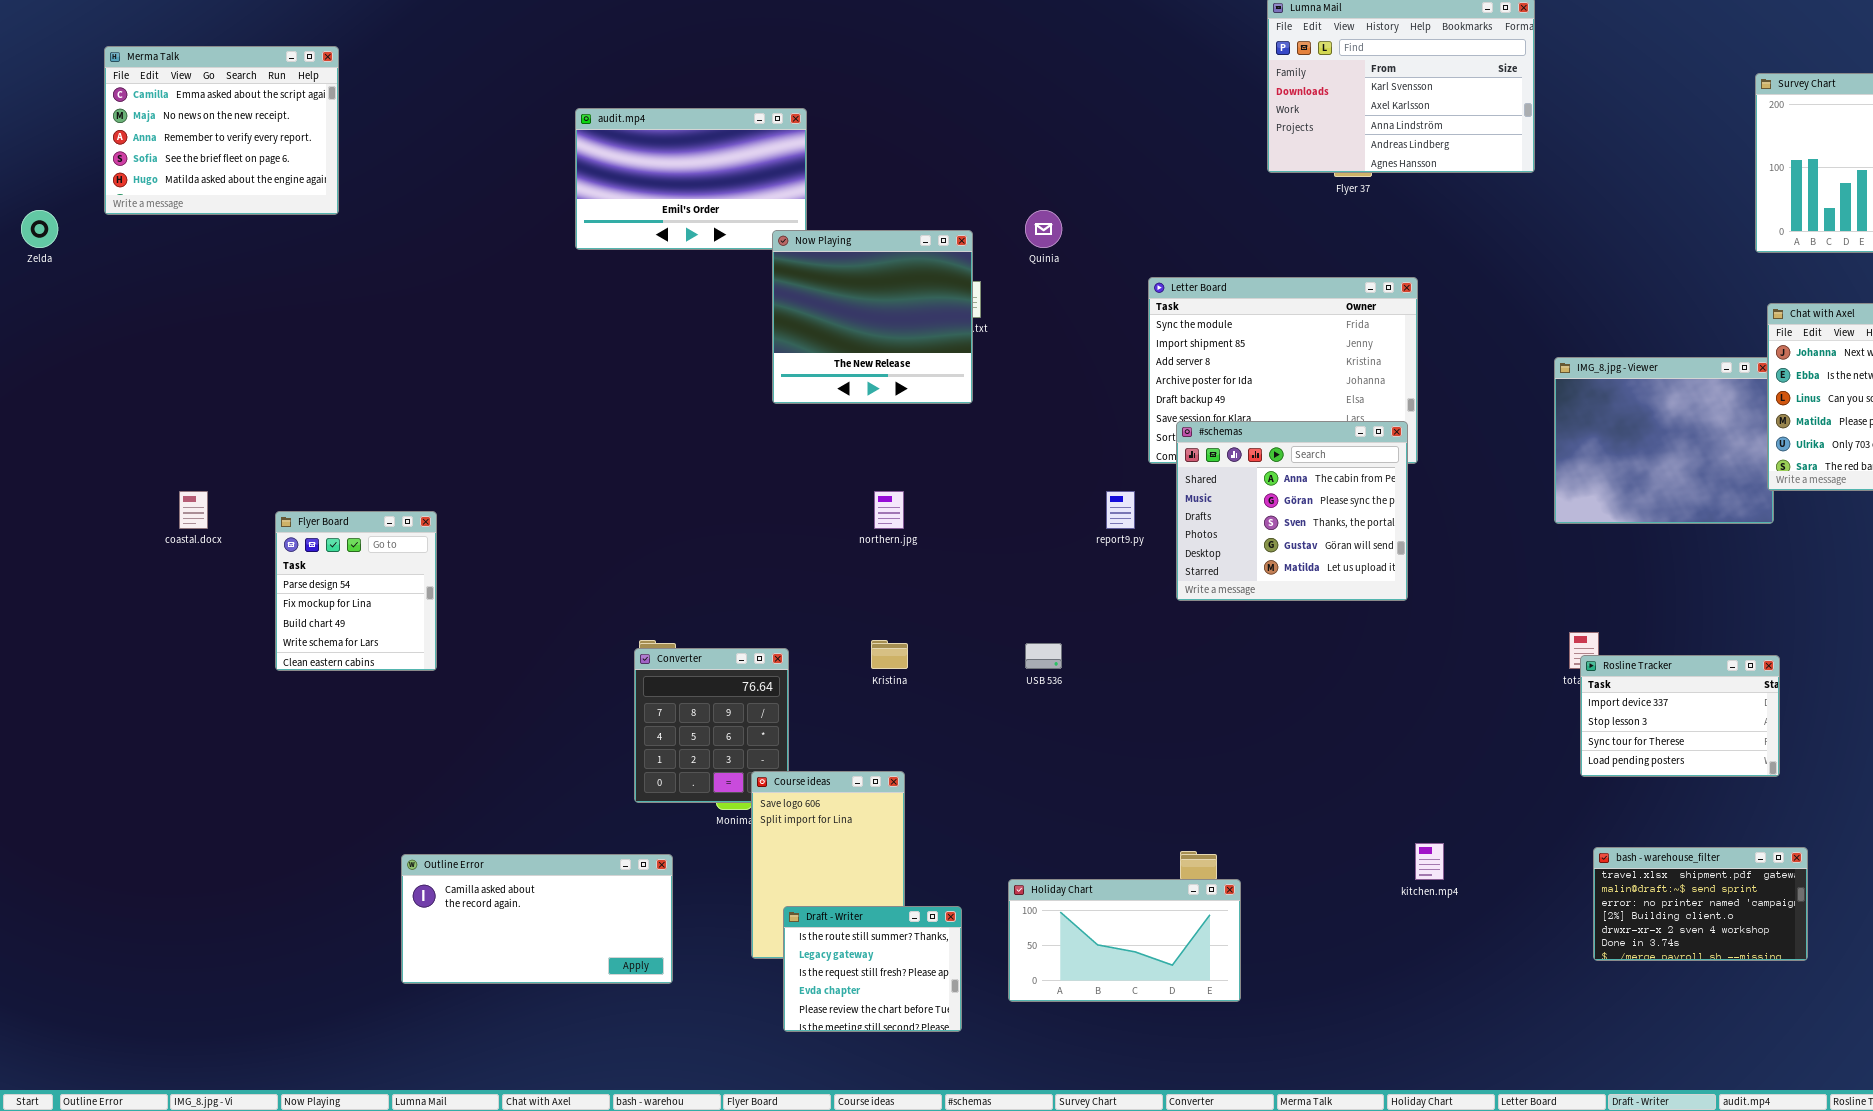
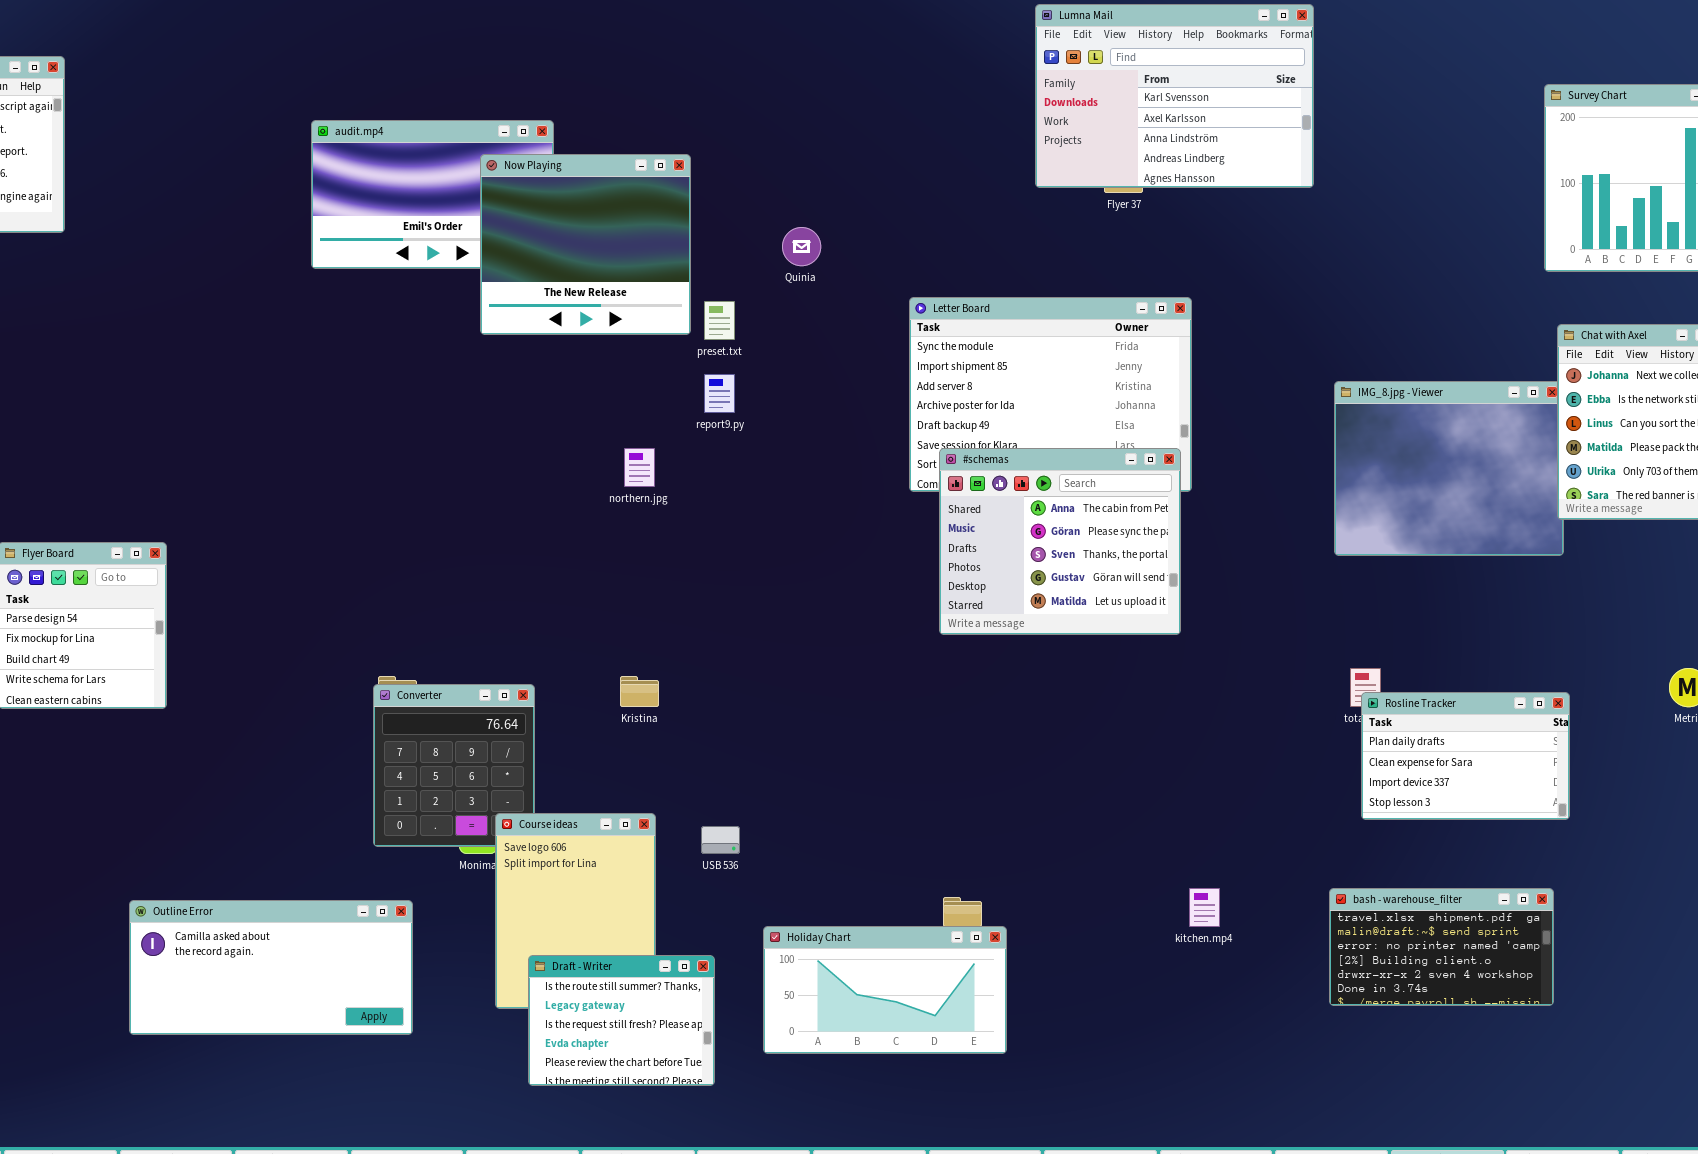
Now Playing: [772,230,973,404] -> [480,154,691,335], moved
northern.jpg: [874,491,904,529] -> [624,448,655,487], moved
report9.py: [1106,491,1135,529] -> [704,374,735,413], moved
USB 536: [1025,643,1062,669] -> [701,826,740,854], moved
Rosline Tracker: [1580,655,1780,777] -> [1361,692,1570,820], scrolled up 2 rows
bash - warehouse_filter: [1593,847,1808,961] -> [1329,888,1554,1006], moved

